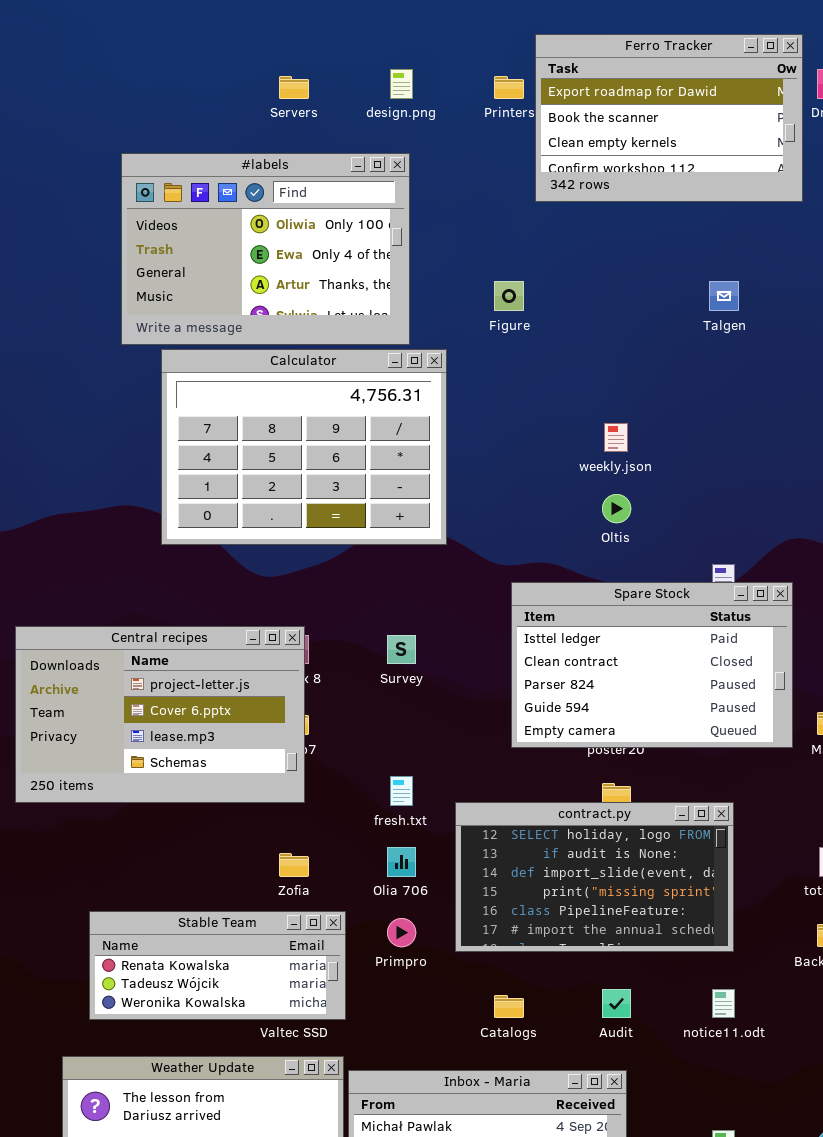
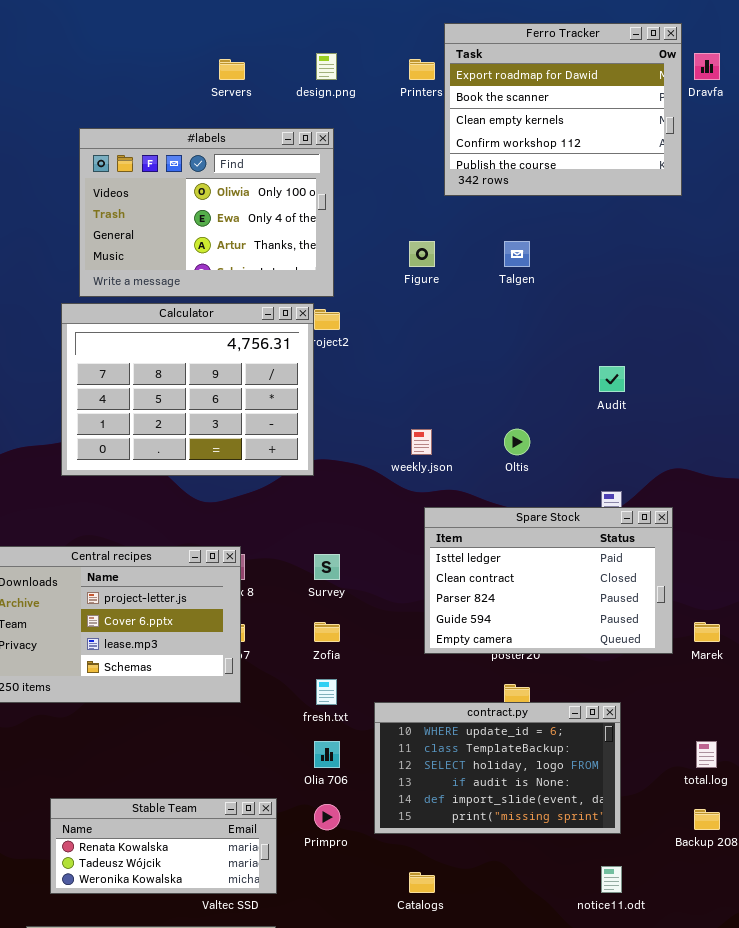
Ferro Tracker: [535,34,803,202] -> [444,23,682,196], resized
Talgen: [709,281,739,311] -> [504,241,530,267], moved
Calculator: [161,349,447,545] -> [61,303,314,476], moved
weekly.json: [604,423,628,452] -> [411,429,432,455], moved
contract.py: [455,802,734,952] -> [374,702,621,834], scrolled up 2 rows
Zofia: [279,853,309,877] -> [314,622,340,642], moved
Audit: [602,989,631,1018] -> [599,366,625,392], moved

